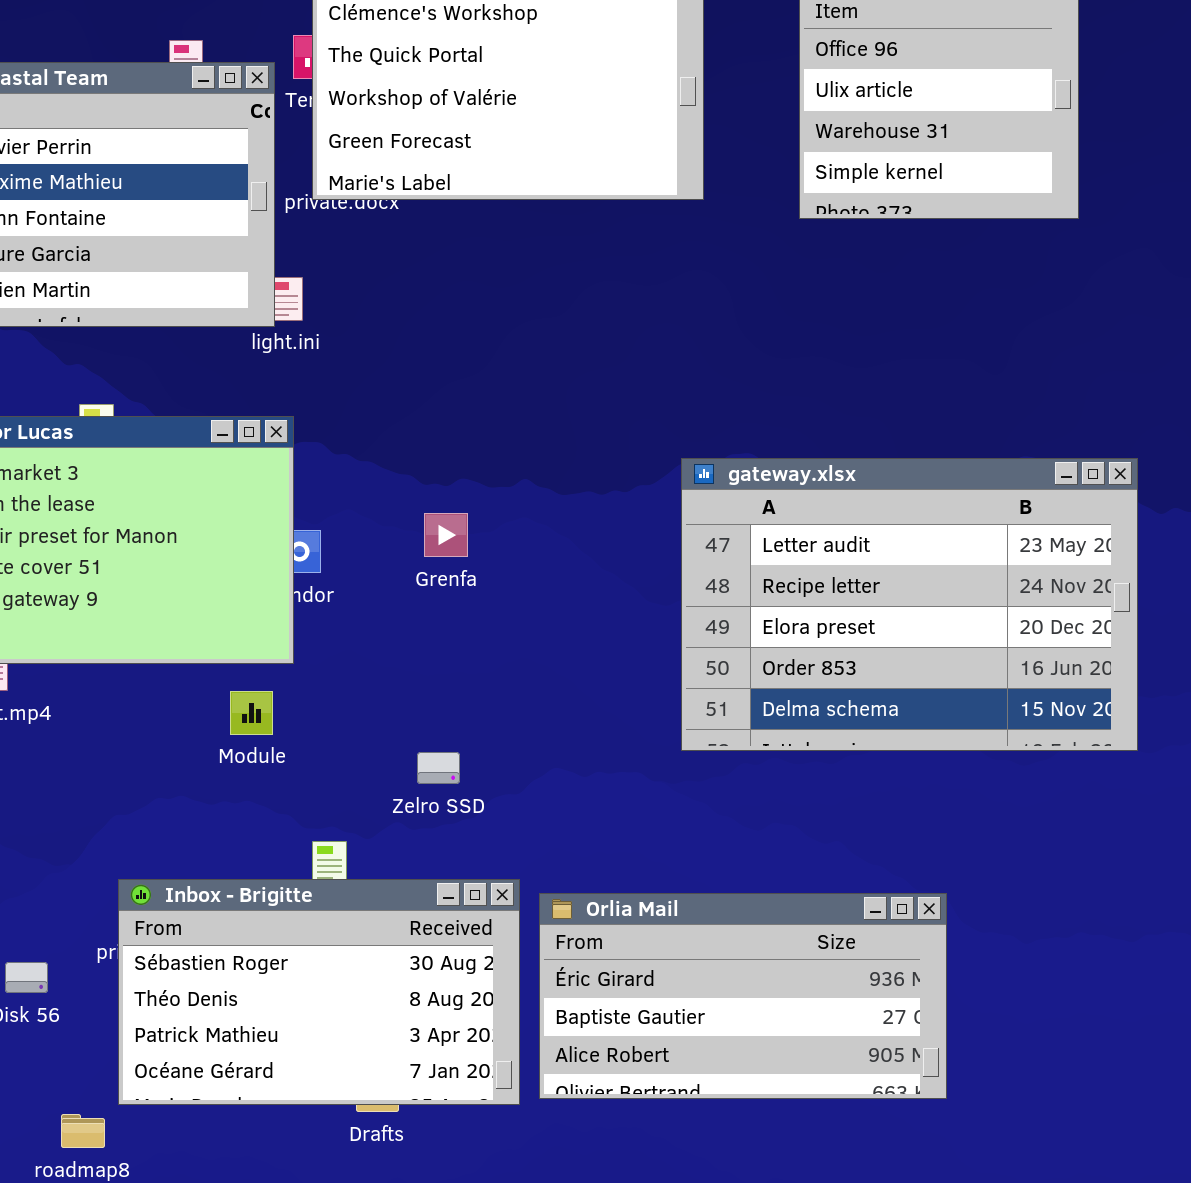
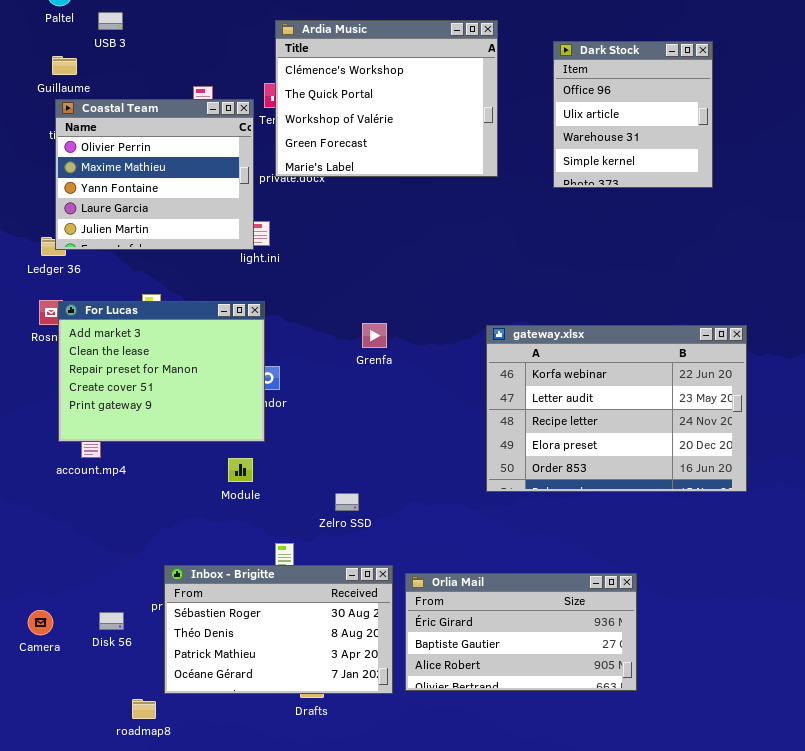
gateway.xlsx: [681,458,1138,751] -> [486,325,747,492], scrolled up 1 row
Grenfa: [424,513,468,557] -> [362,323,387,348], moved

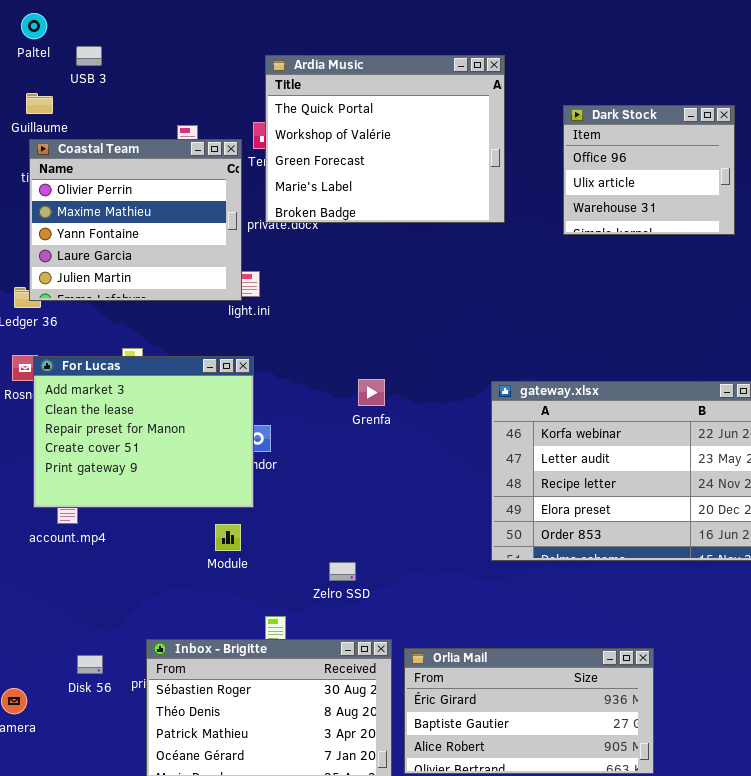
Ardia Music: [275,20,498,177] -> [265,55,505,223], scrolled down 1 row
Dark Stock: [553,41,713,188] -> [563,105,735,235], resized
Disk 56: [99,612,124,630] -> [77,655,103,674], moved

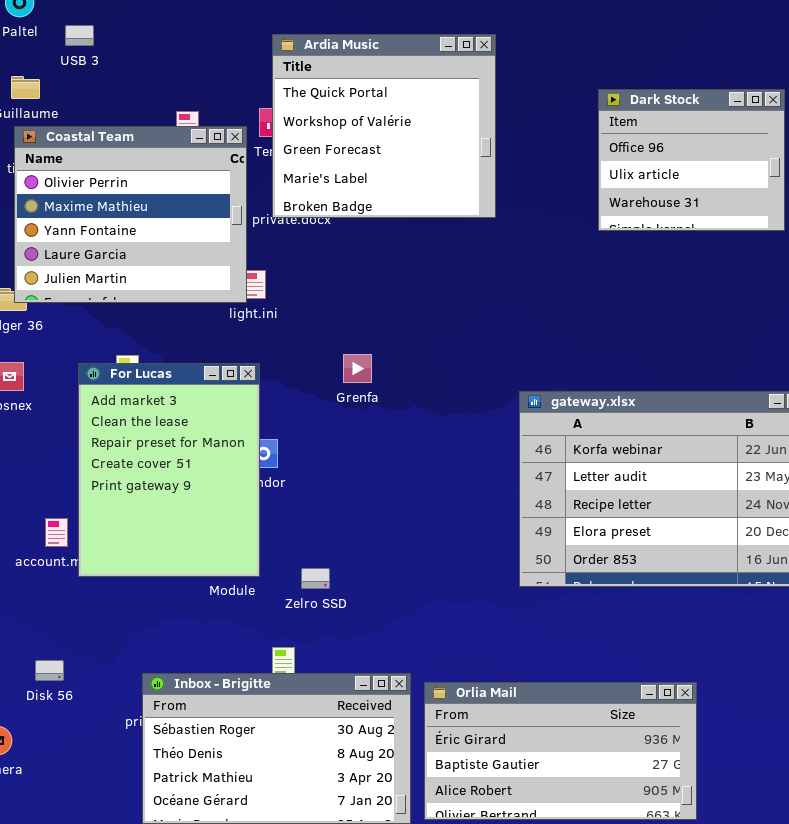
Ardia Music: [265,55,505,223] -> [272,34,496,218], resized
For Lucas: [33,356,254,508] -> [78,363,260,577], resized
Grenfa: [358,379,385,406] -> [343,354,372,383], moved
Zelro SSD: [329,562,356,581] -> [301,568,330,589], moved
Disk 56: [77,655,103,674] -> [35,660,64,681], moved

